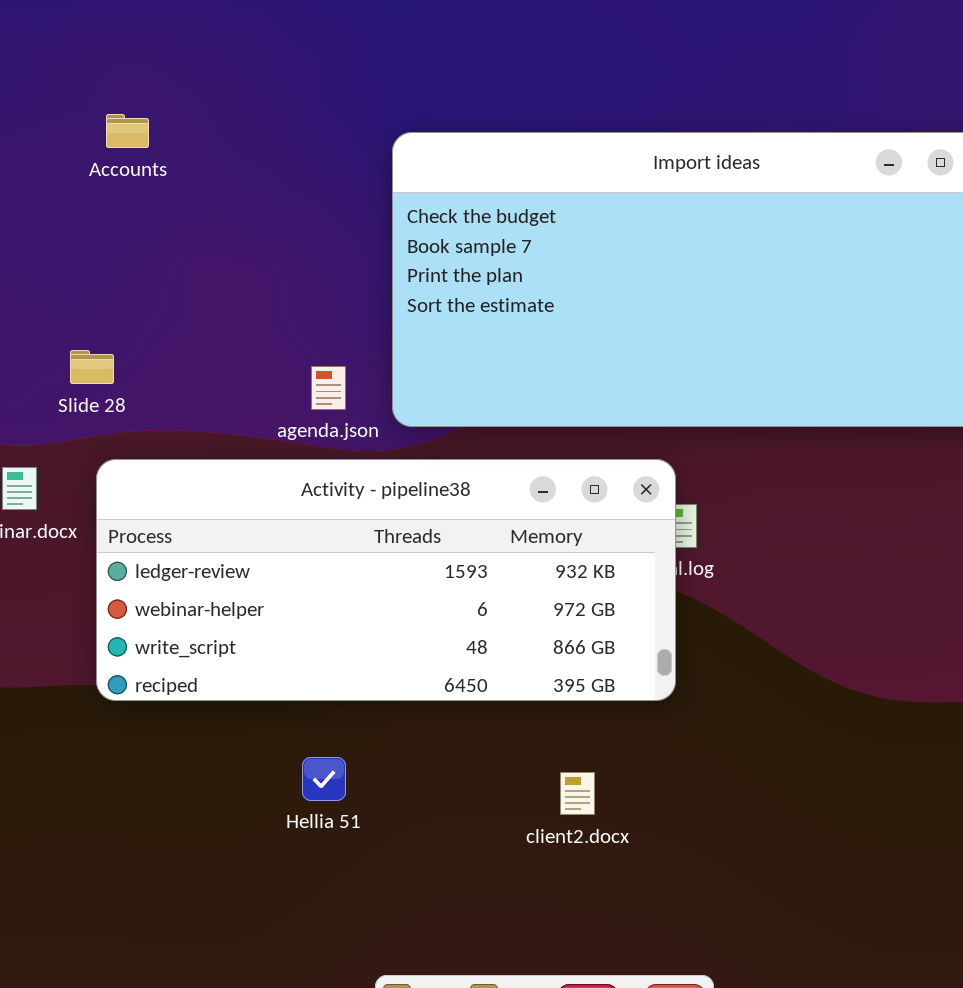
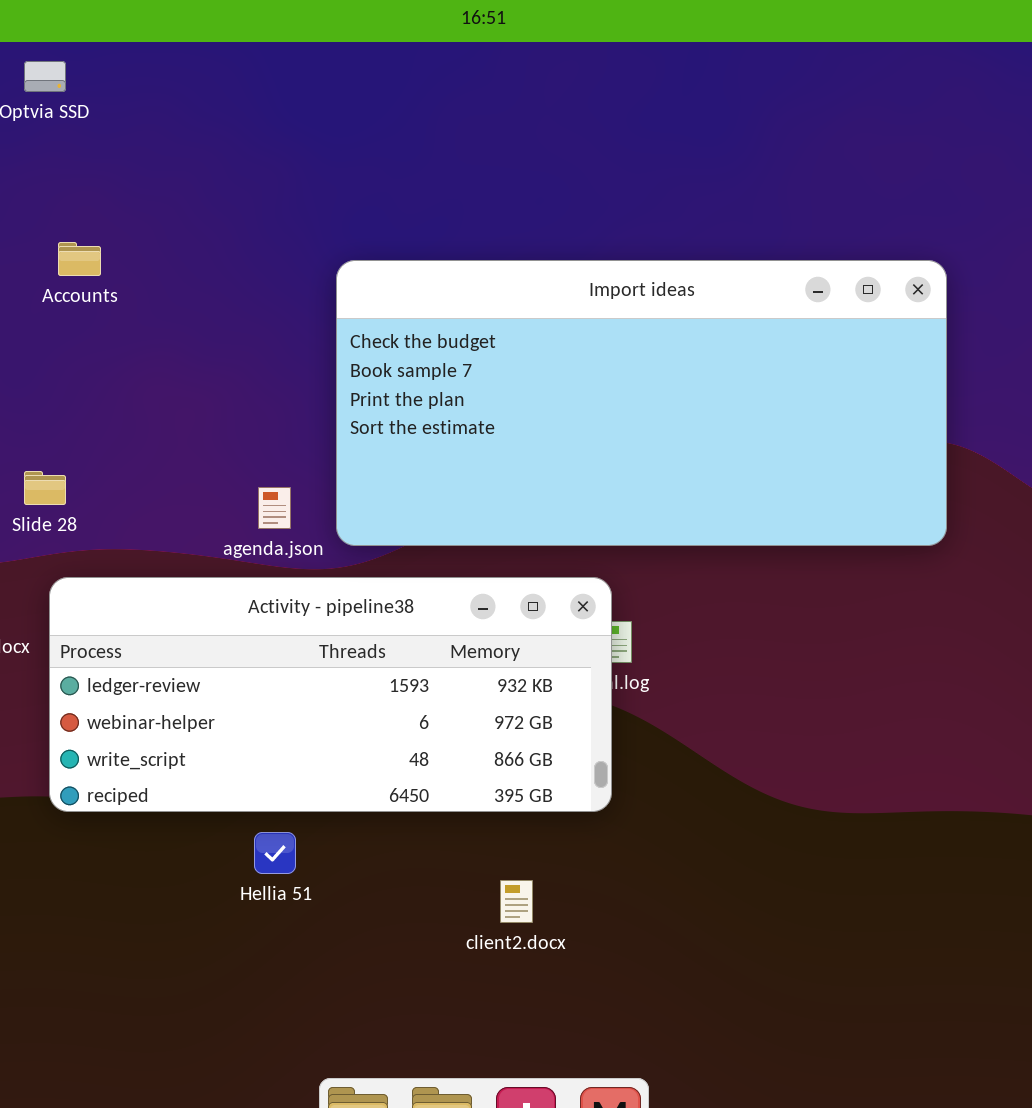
Hellia 51: [302,757,346,801] -> [254,832,296,874], moved

